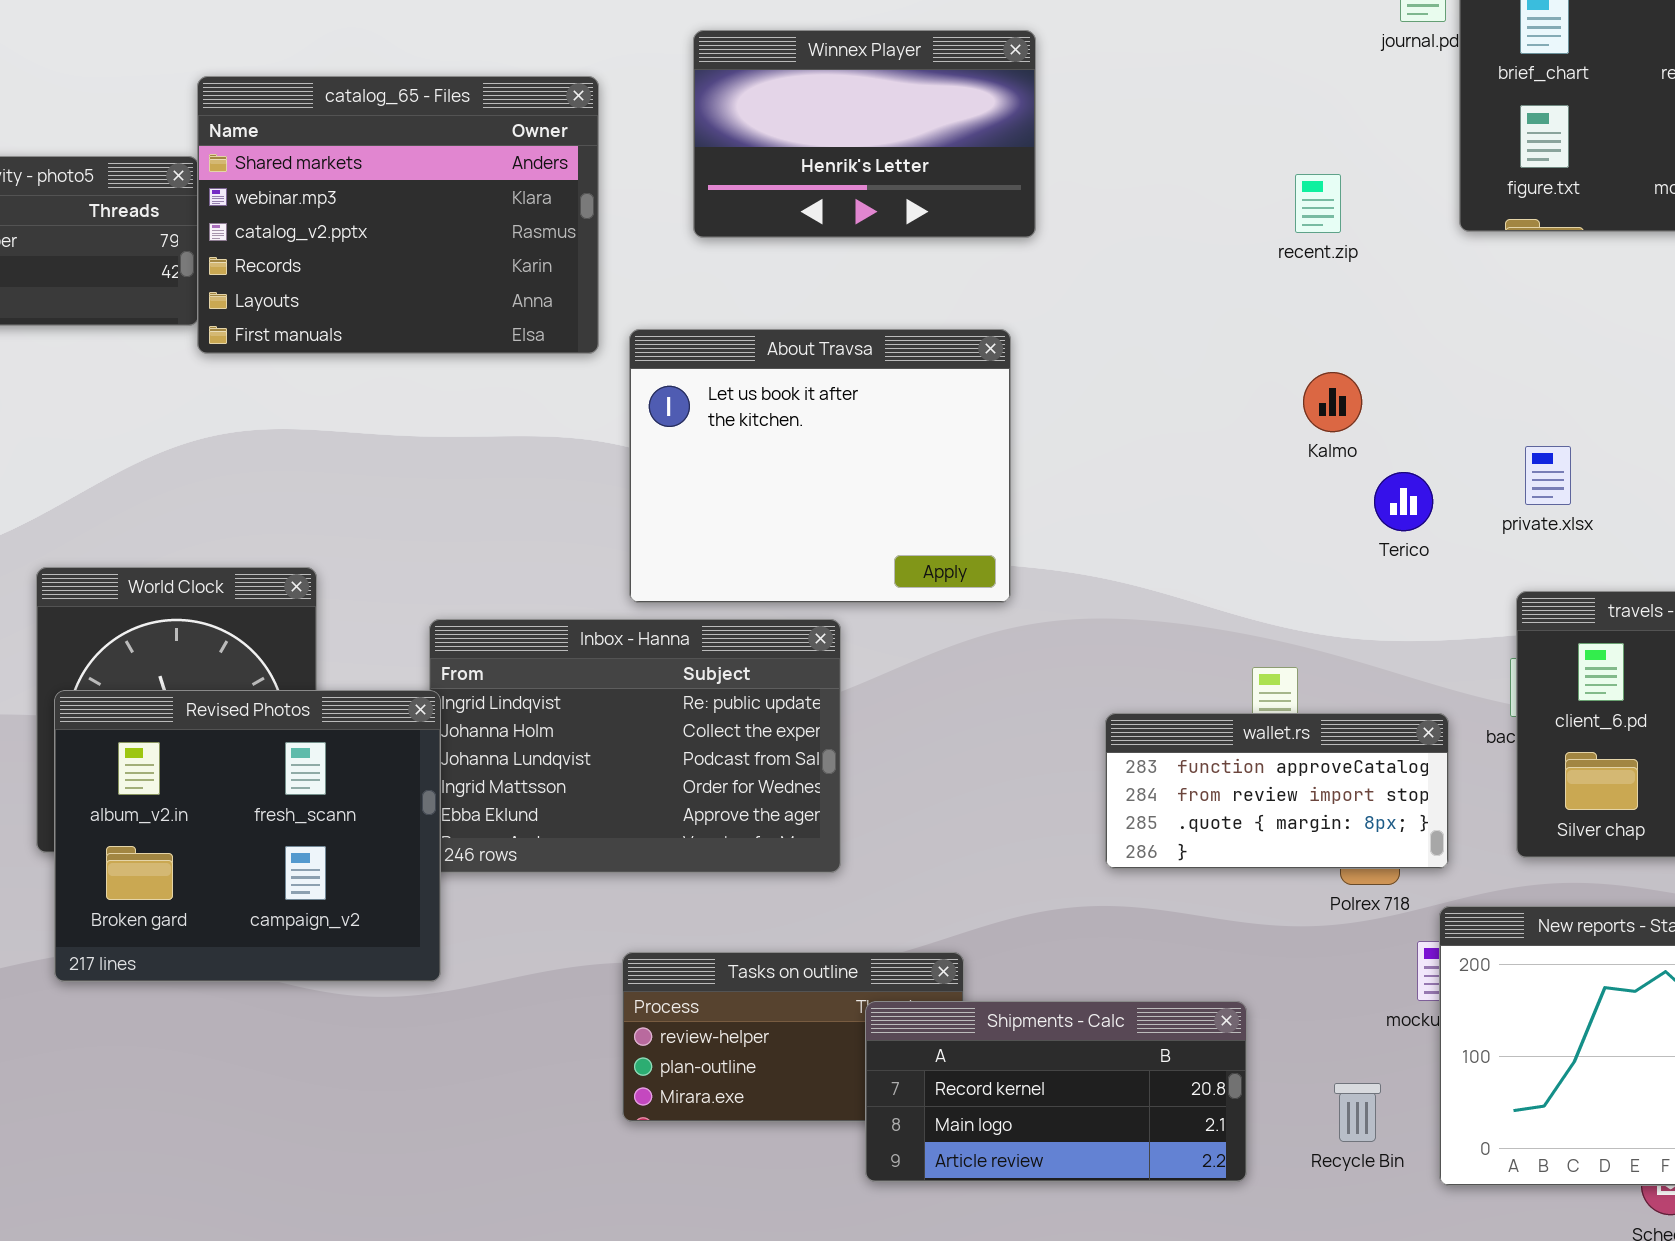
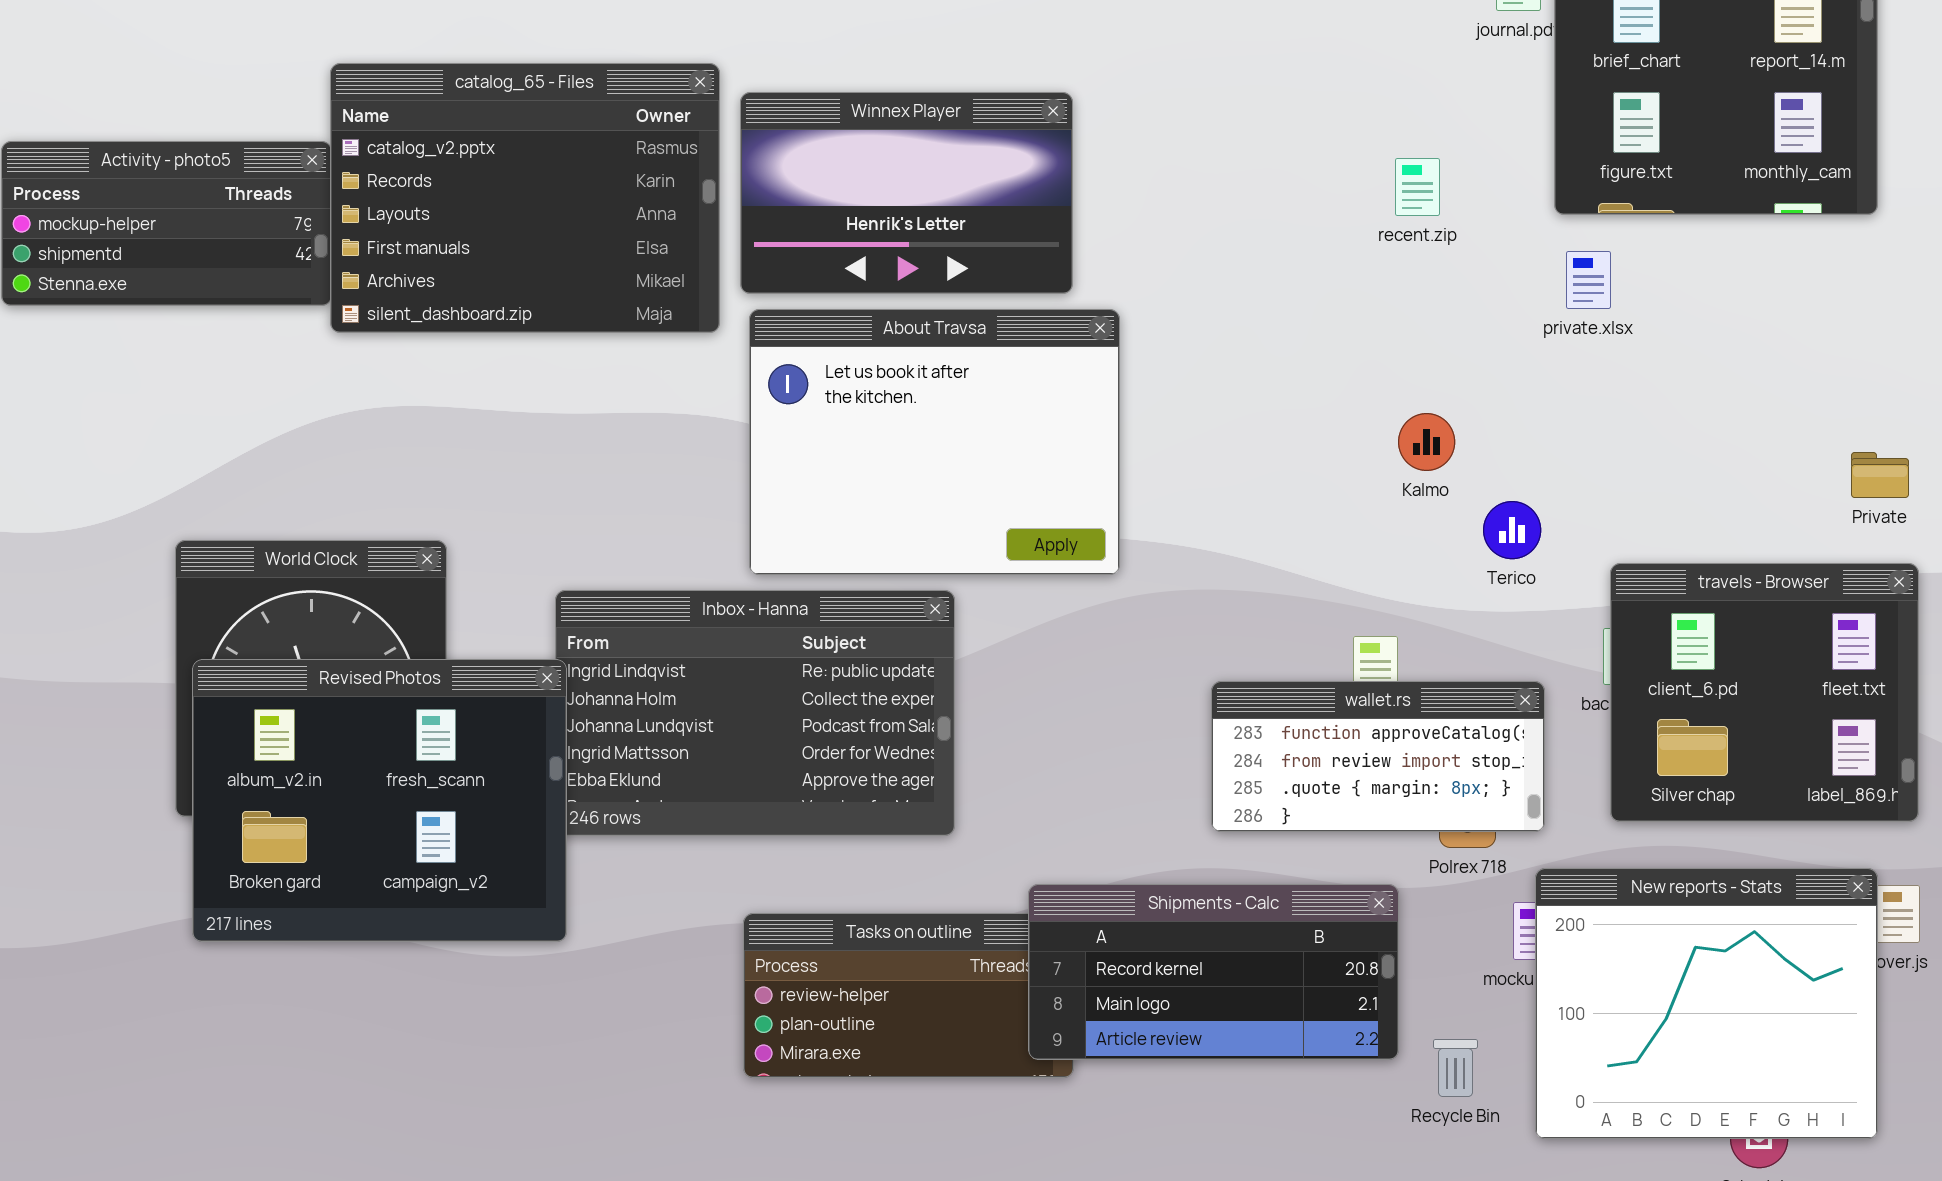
Winnex Player: [693,30,1036,238] -> [740,92,1073,294], moved
catalog_65 - Files: [197,76,599,354] -> [330,63,720,333], scrolled down 2 rows
Kalmo: [1303,372,1362,432] -> [1398,413,1455,471], moved
private.xlsx: [1525,446,1571,505] -> [1566,251,1611,309], moved
Terico: [1374,472,1433,531] -> [1483,501,1541,559], moved
Shipments - Calc: [865,1001,1247,1182] -> [1028,884,1399,1060], moved

